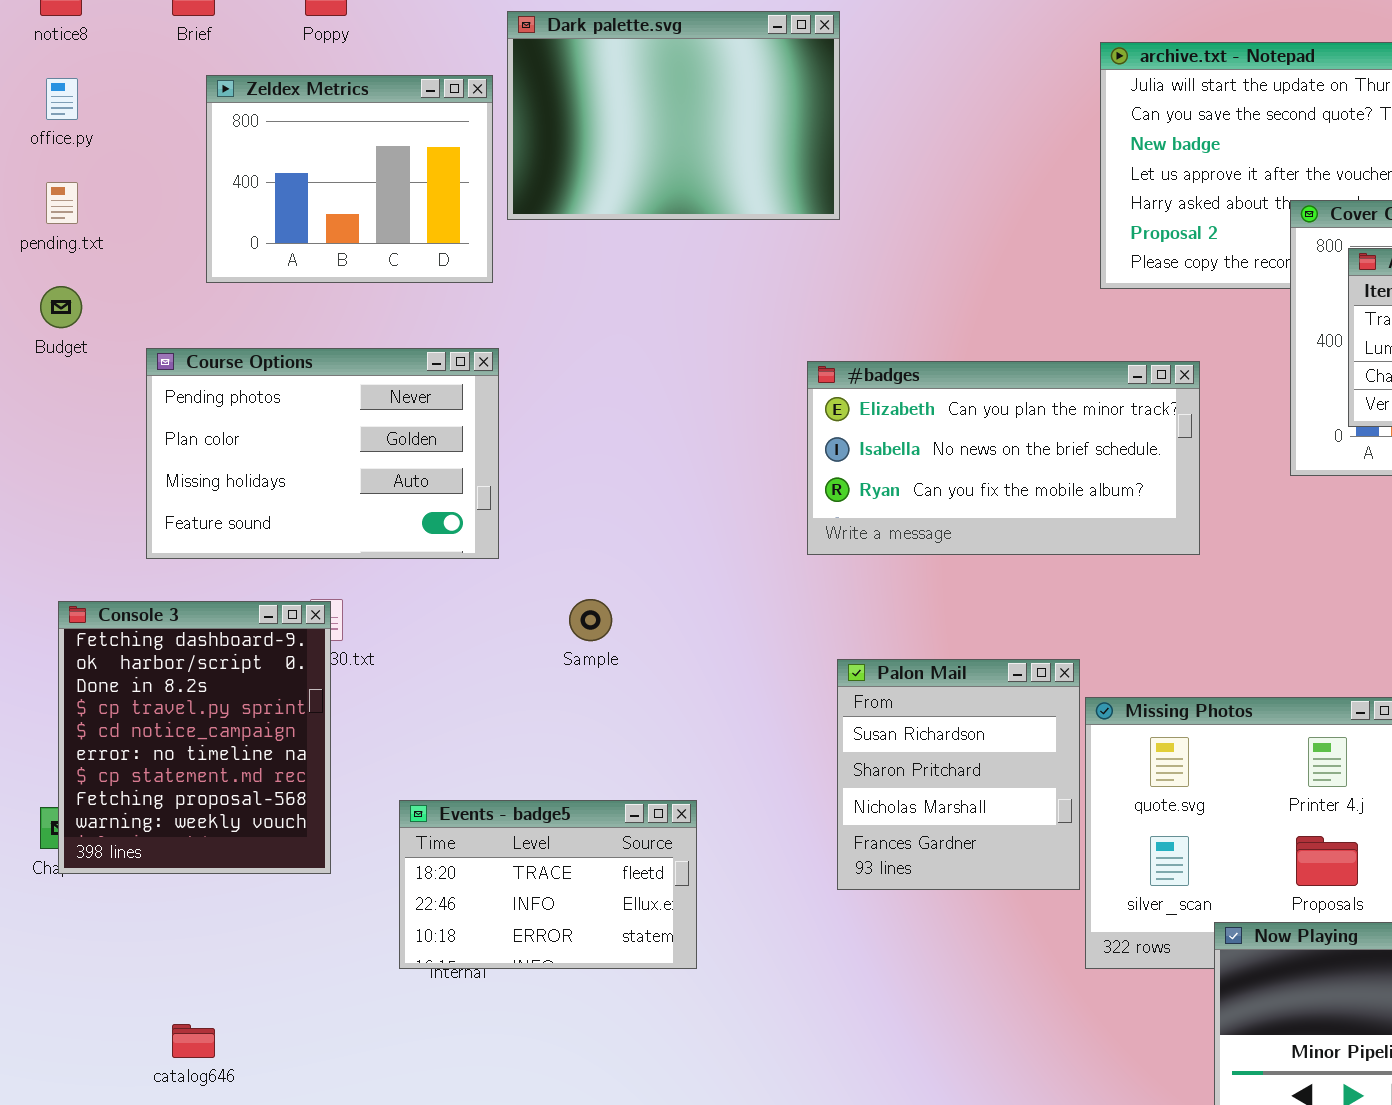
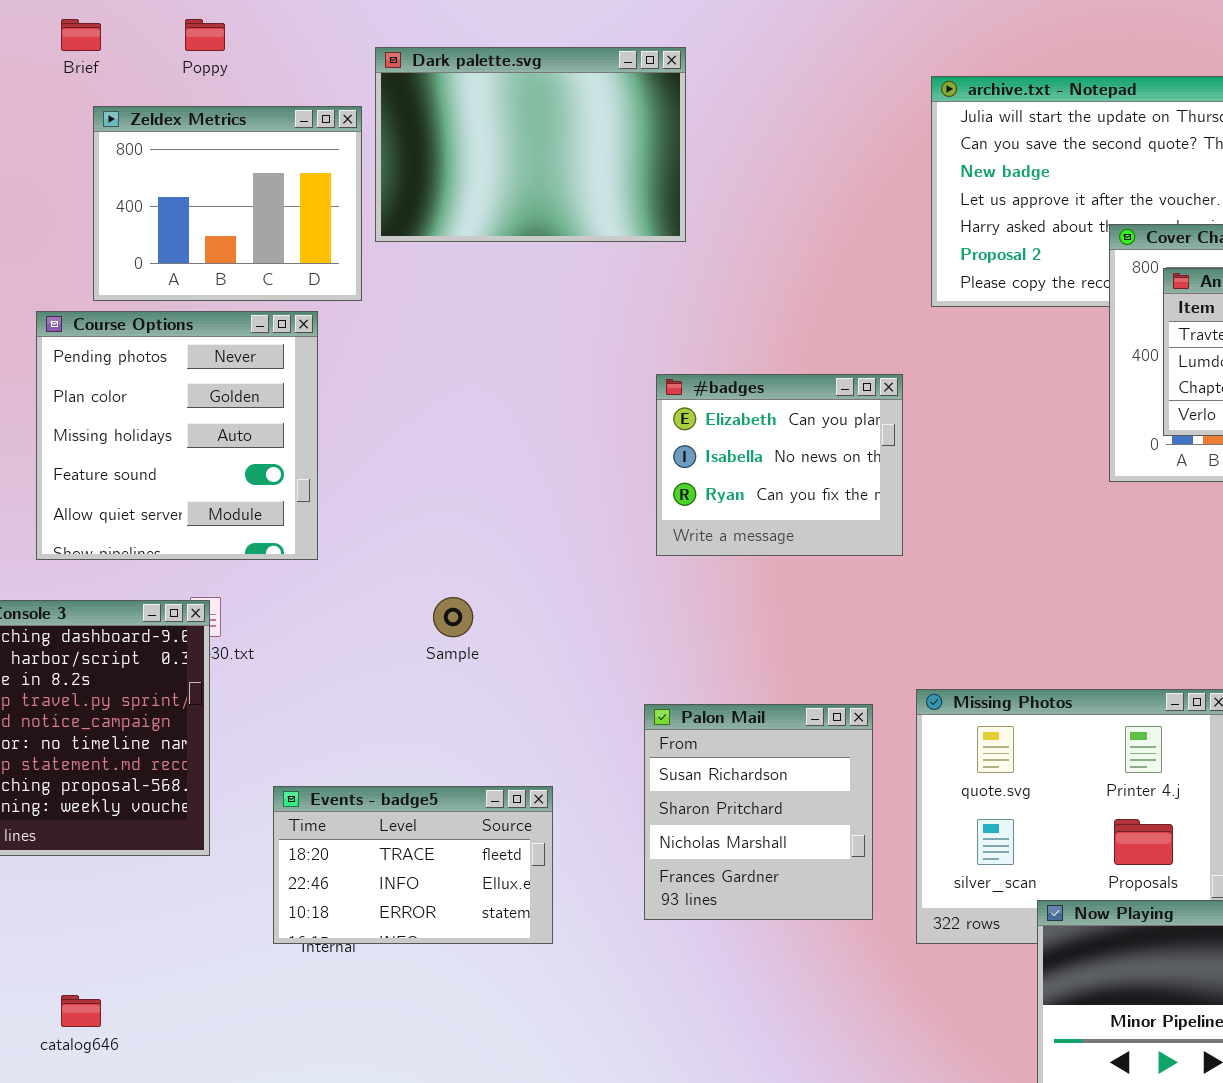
Course Options: [146,348,499,559] -> [36,311,318,560], resized
#badges: [807,361,1200,555] -> [656,374,903,556], resized
Palon Mail: [837,659,1080,890] -> [644,704,873,920], moved

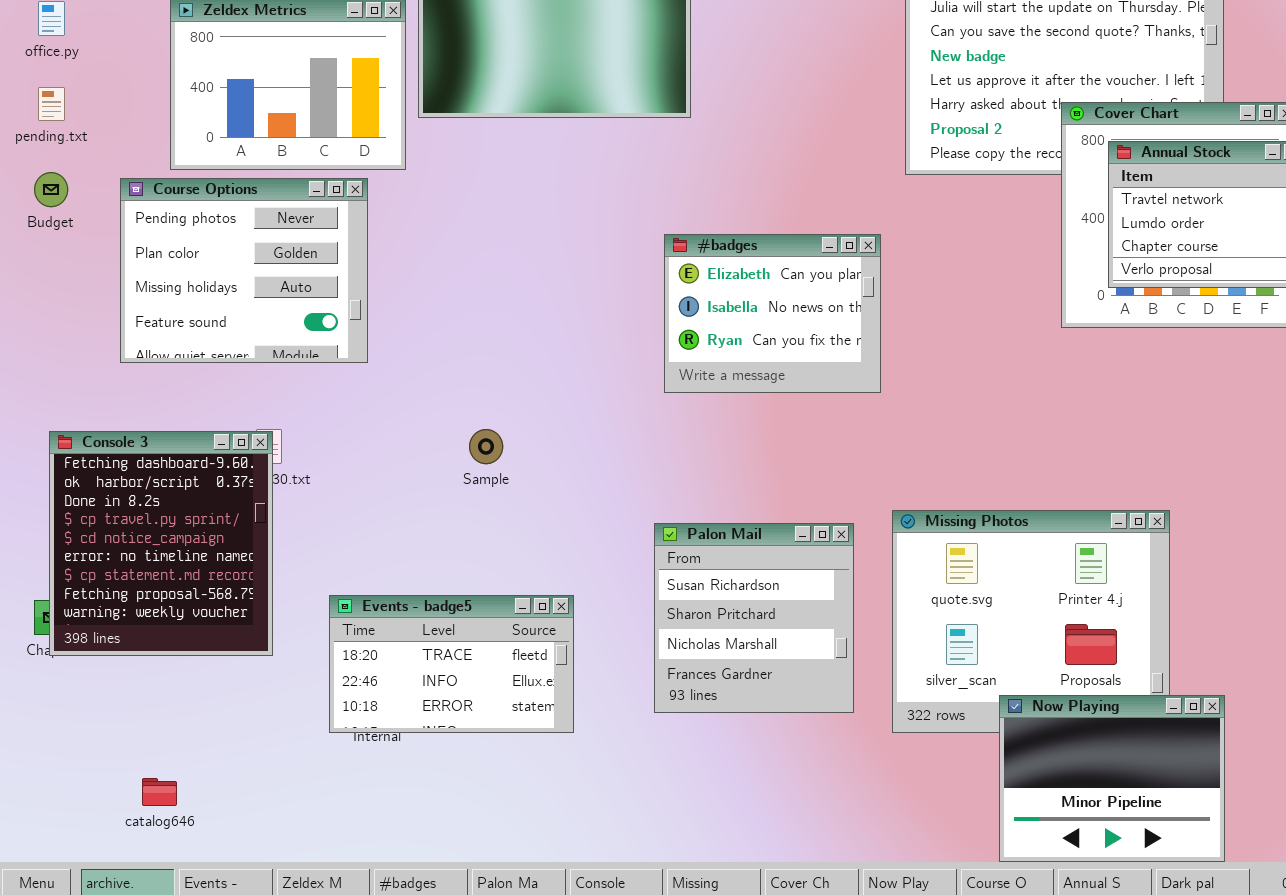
Course Options: [36,311,318,560] -> [120,178,368,363], resized

